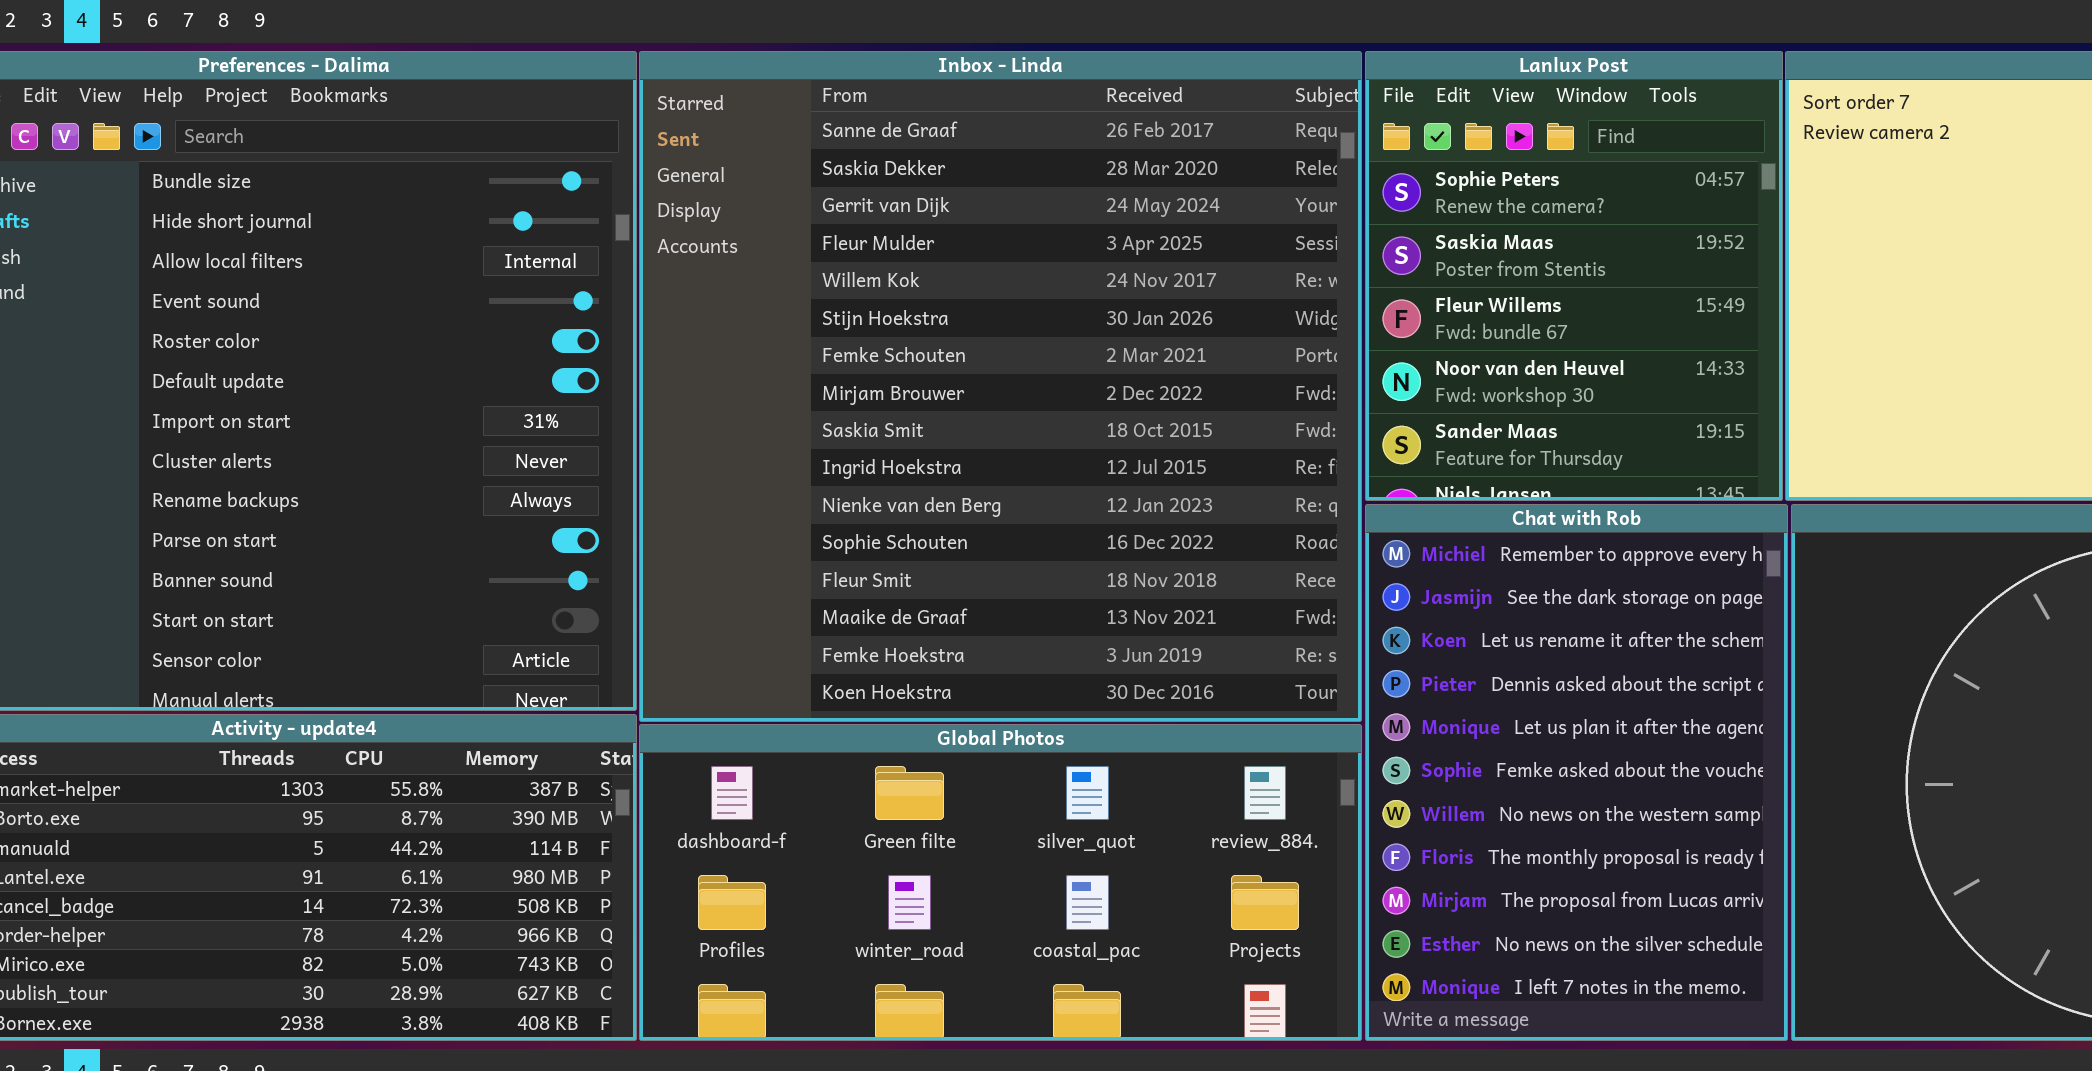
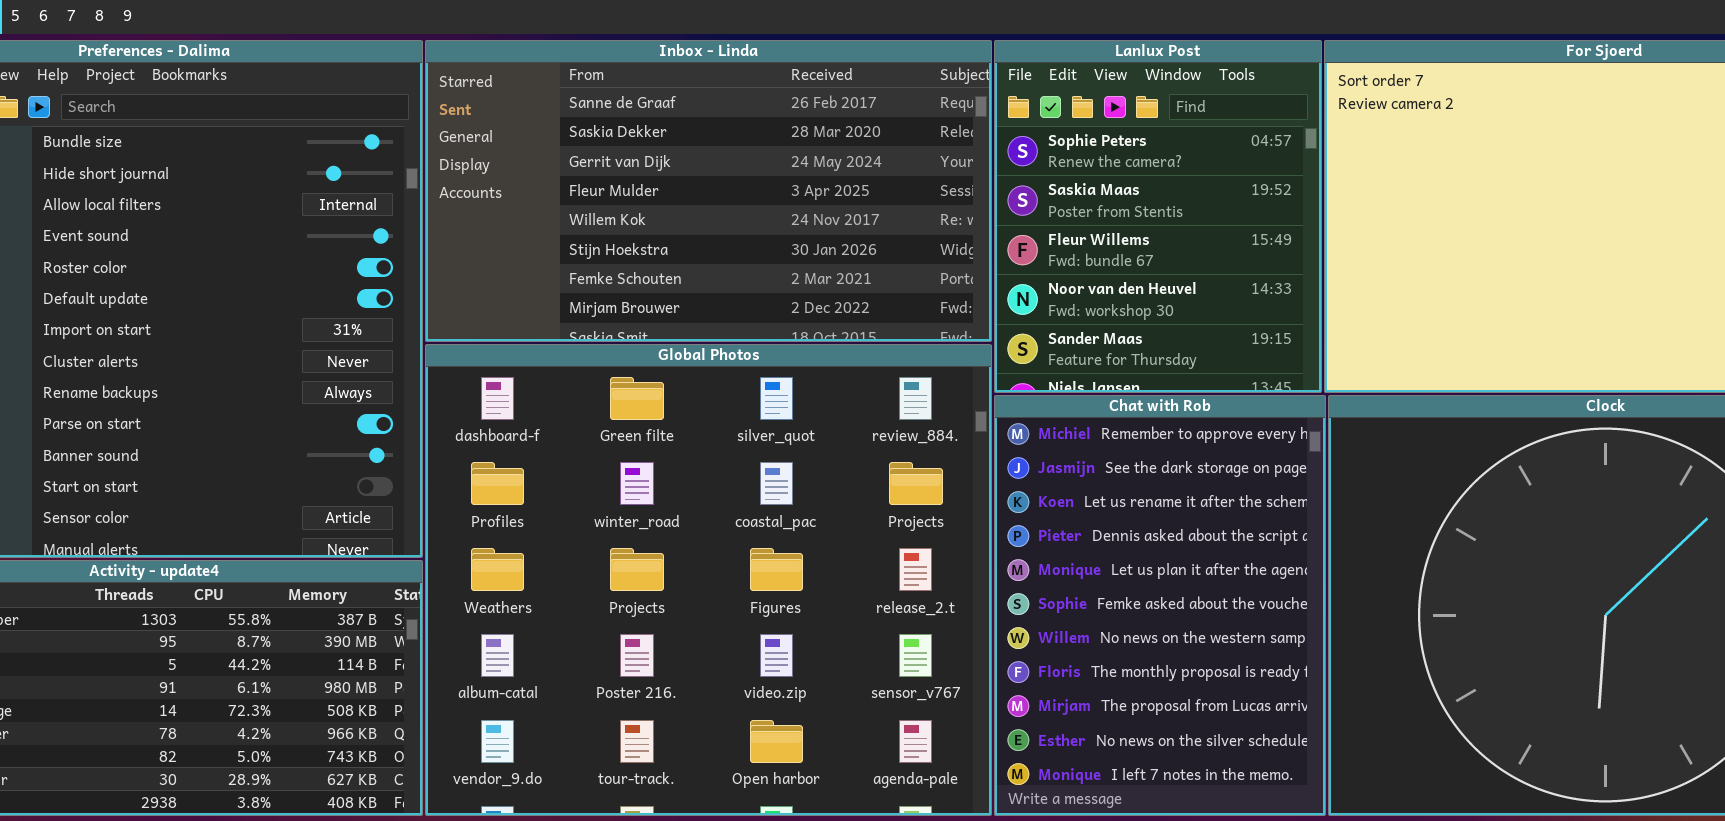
Inbox - Linda: [639,51,1362,722] -> [425,40,992,342], resized
Global Photos: [639,724,1362,1041] -> [425,344,992,816], resized

